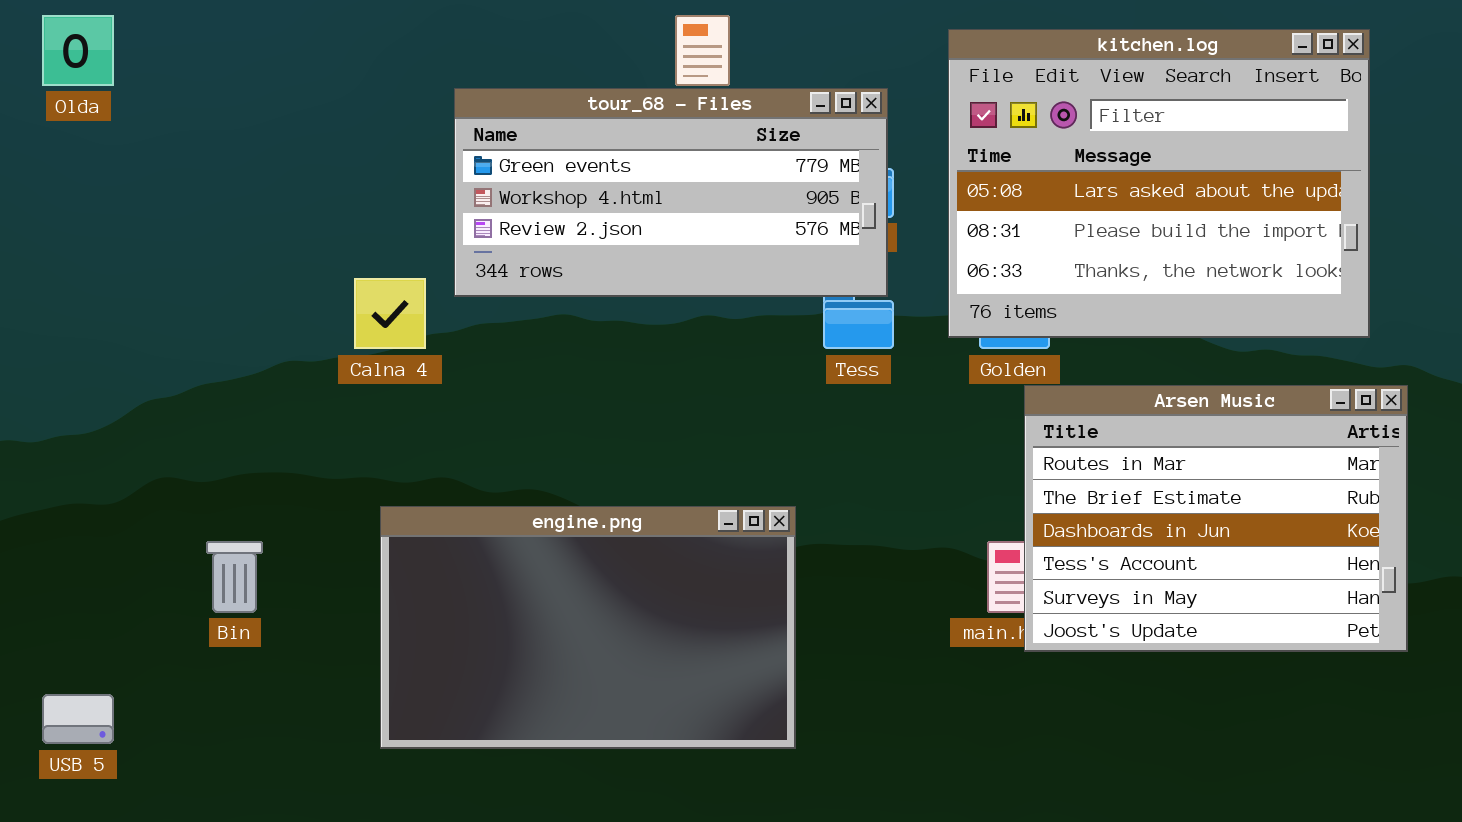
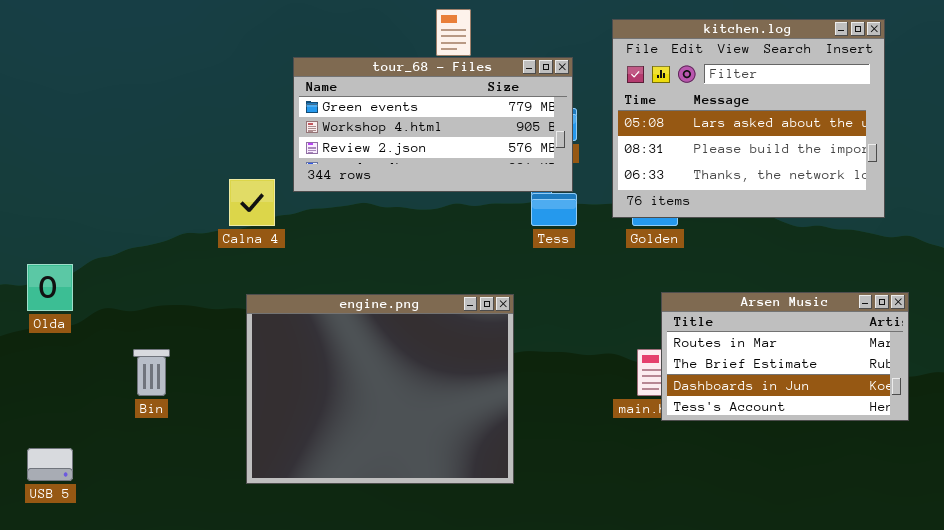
Olda: [42,15,114,86] -> [27,264,73,311], moved
Arsen Music: [1024,385,1408,652] -> [661,292,909,421], resized
engine.png: [380,506,796,749] -> [246,294,514,484], resized

